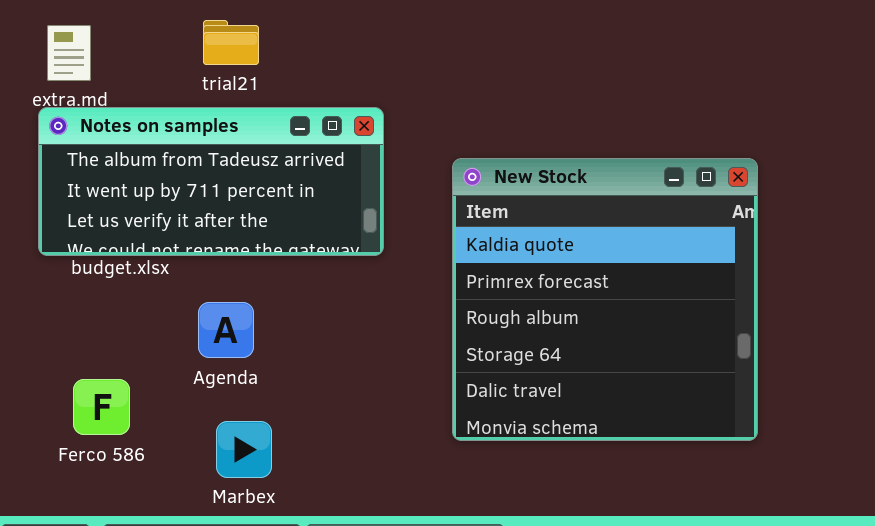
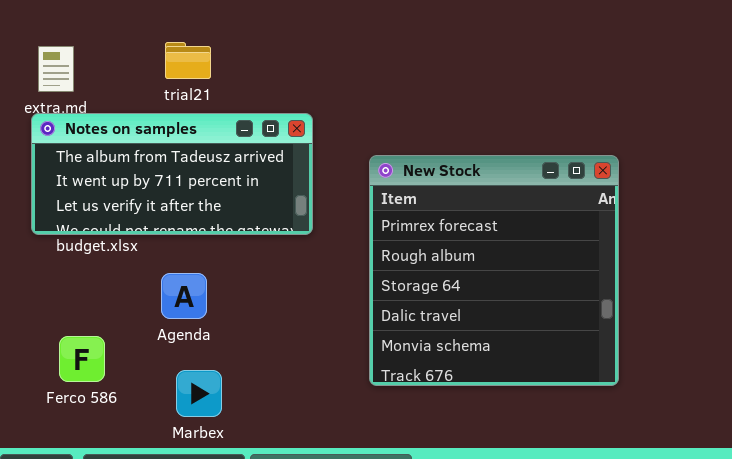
New Stock: [452,158,758,441] -> [369,155,619,386], scrolled down 1 row

